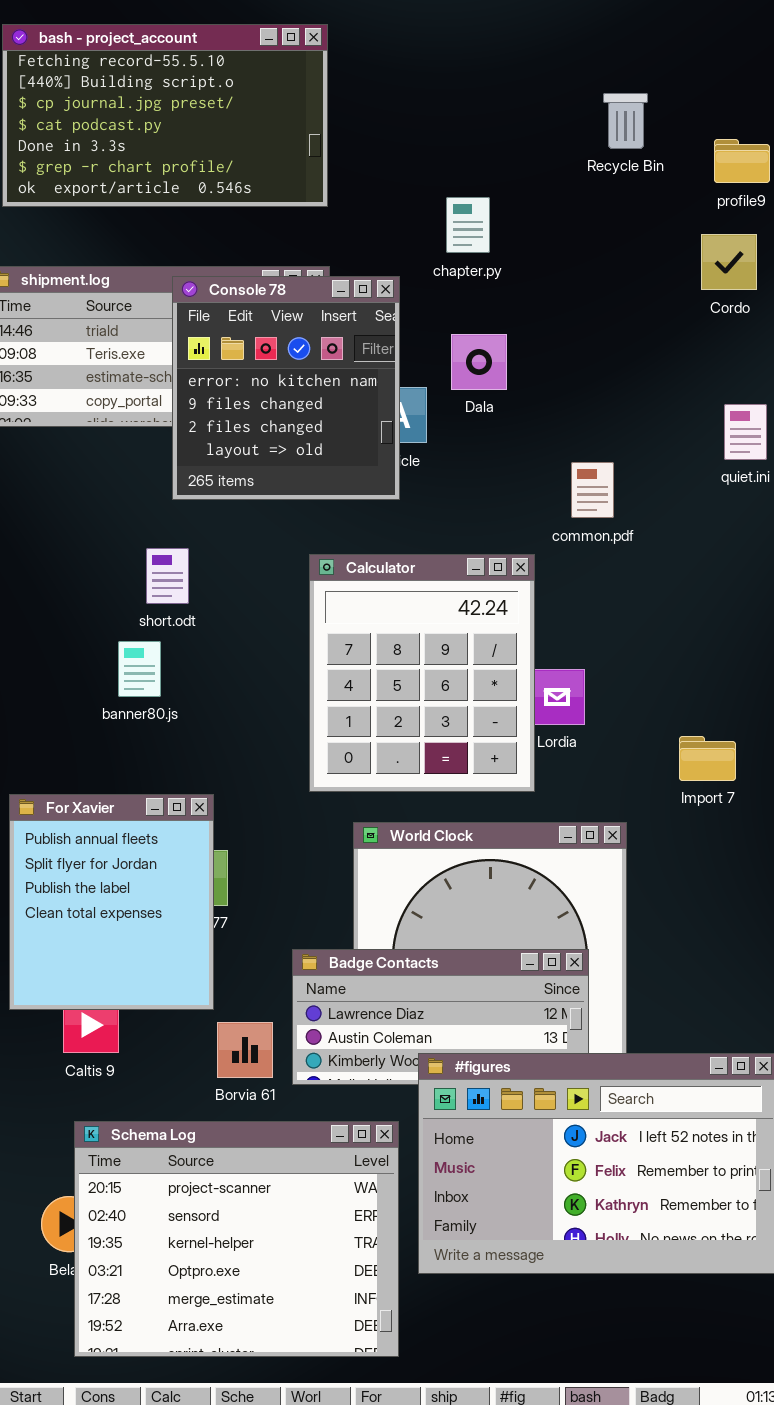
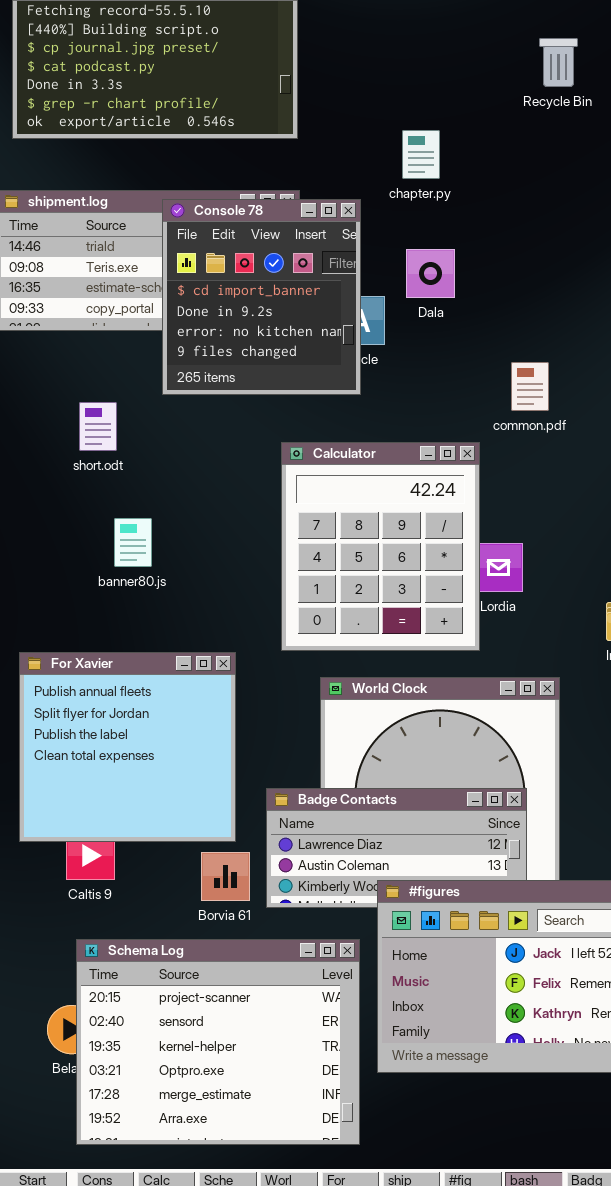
Console 78: [172,276,400,500] -> [162,199,361,395], scrolled up 2 rows
short.odt: [146,548,189,604] -> [79,402,117,451], moved
For Xavier: [9,794,214,1010] -> [19,652,236,842], resized

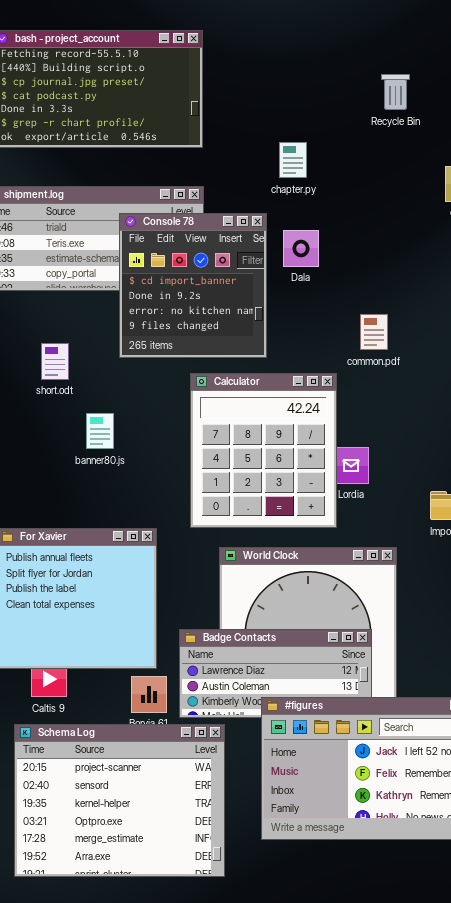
Console 78: [162,199,361,395] -> [119,213,267,358], moved
banner80.js: [114,518,152,567] -> [86,413,114,449], moved
Schema Log: [76,939,360,1145] -> [14,724,225,877], moved

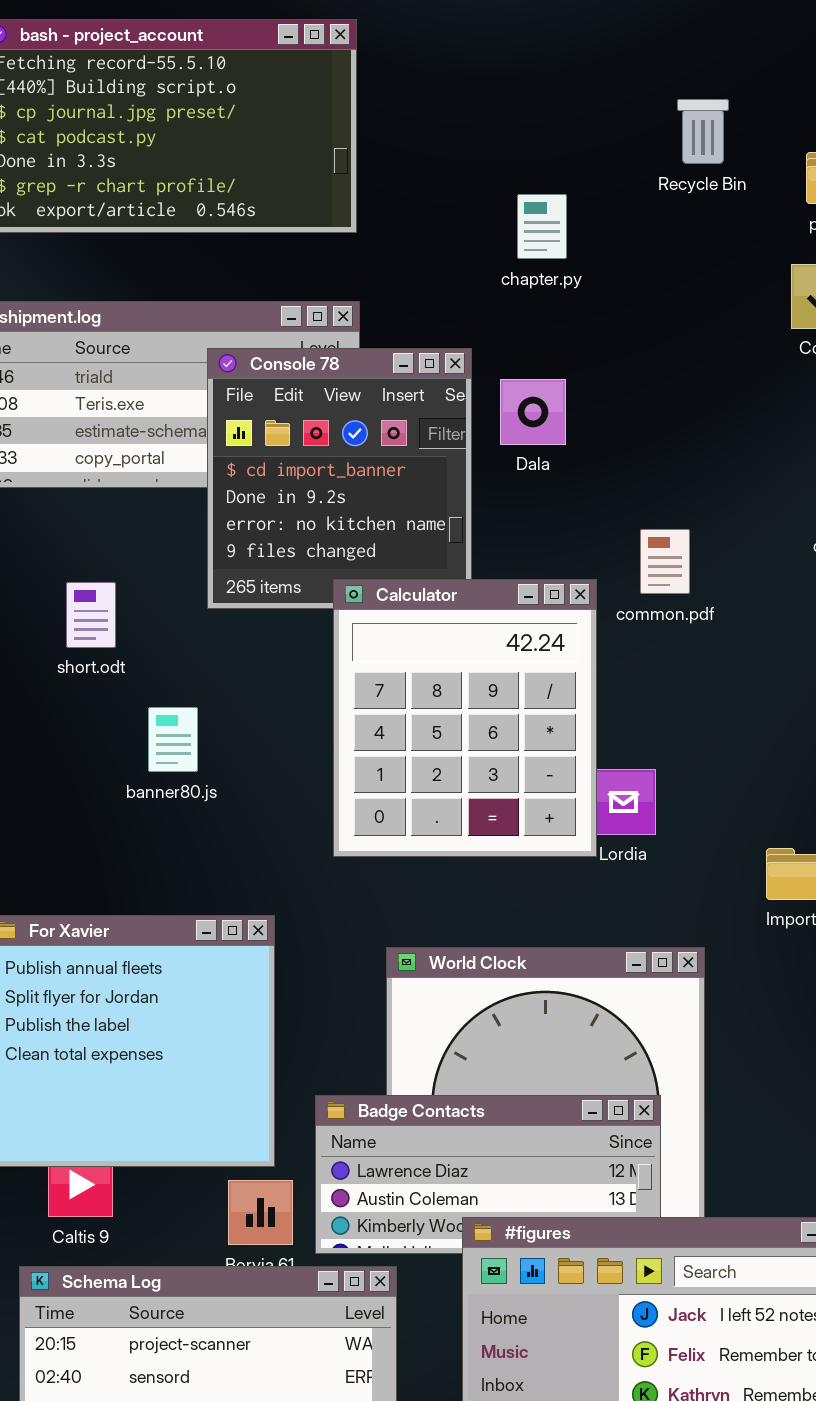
chapter.py: [279,142,307,178] -> [517,194,567,259], moved
Calculator: [190,373,337,528] -> [333,579,597,857], moved

